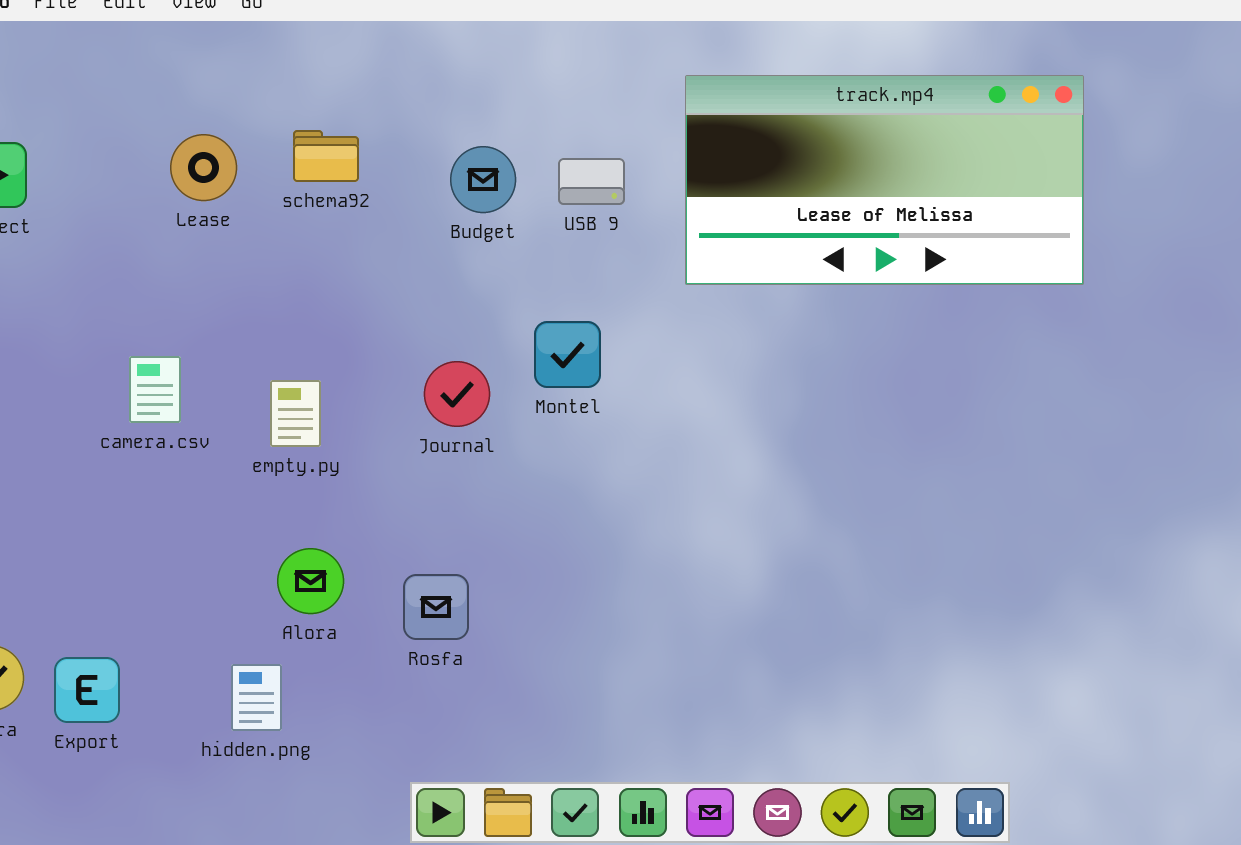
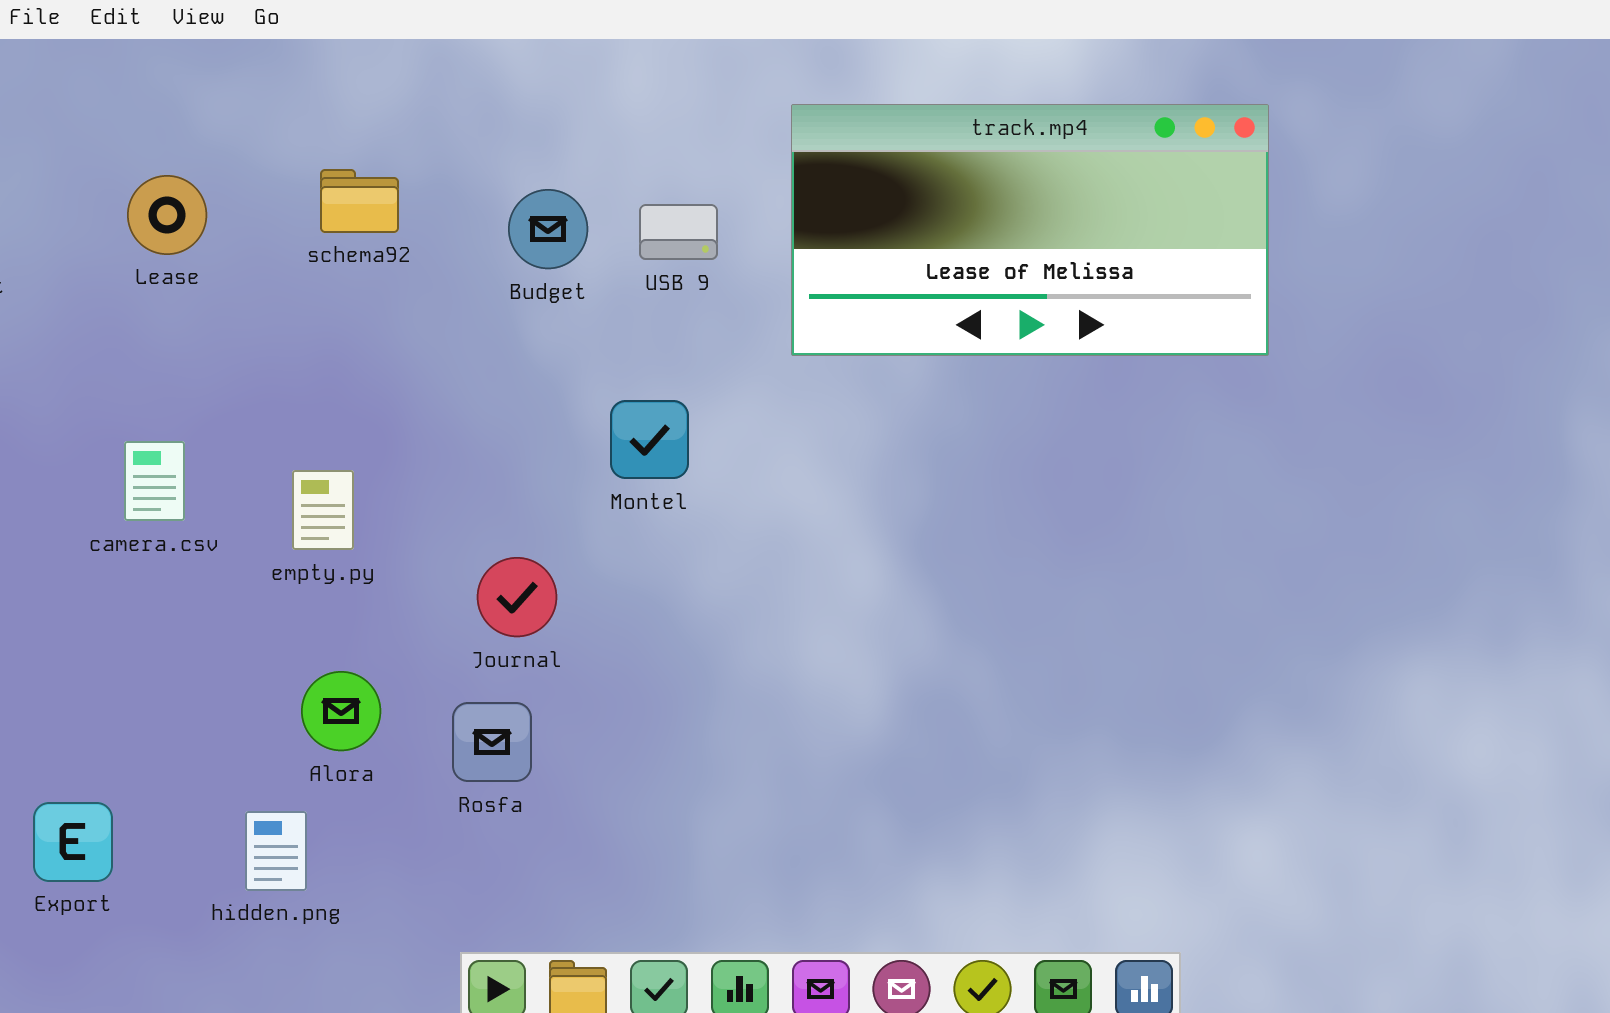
Lease: [170,134,237,201] -> [127,175,207,255], moved
Journal: [424,361,490,427] -> [477,557,557,637], moved

